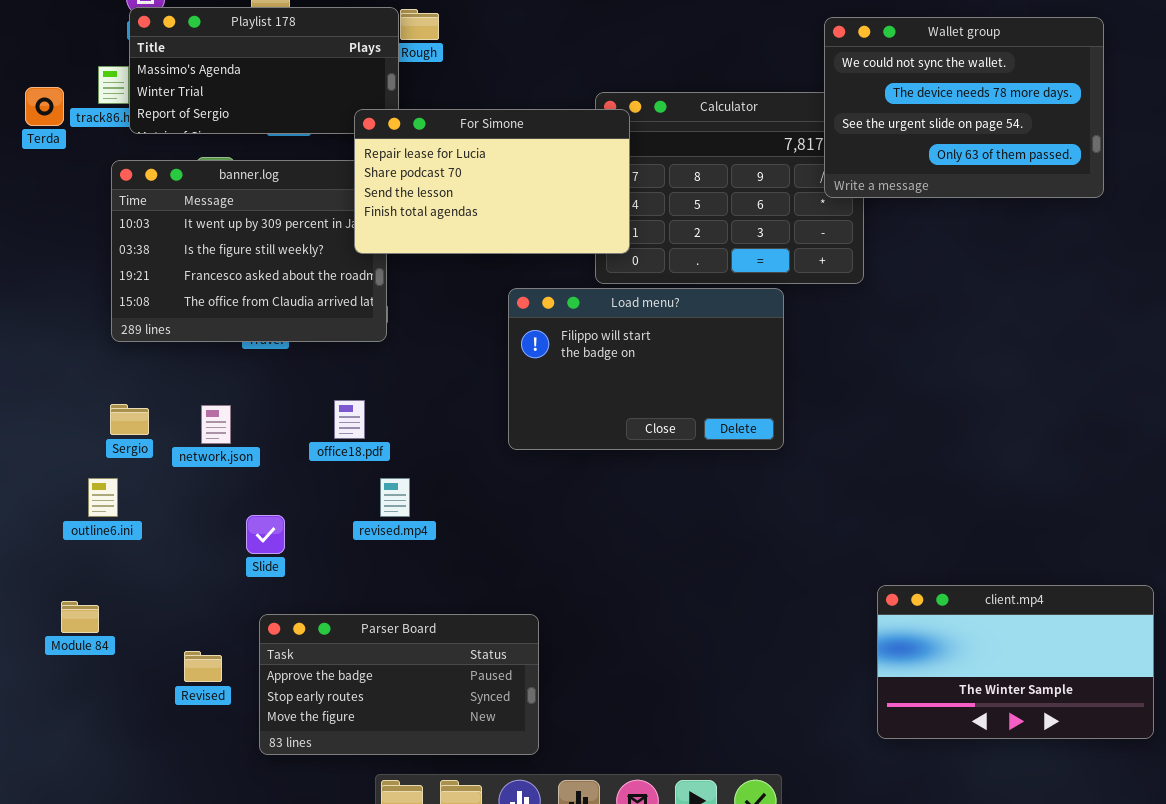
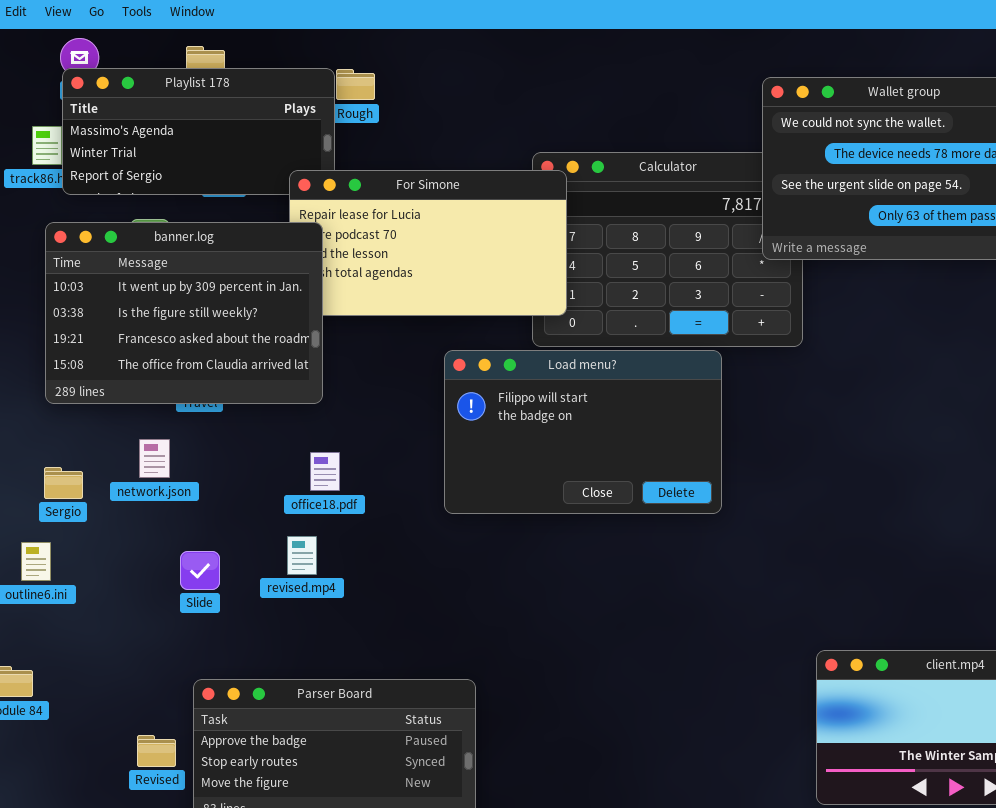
banner.log: [111,160,387,342] -> [45,222,323,404], raised
office18.pdf: [334,400,365,439] -> [310,452,340,491], moved
network.json: [201,405,231,444] -> [139,439,170,478], moved
revised.mp4: [380,478,410,517] -> [287,536,317,575], moved
Slide: [246,515,285,554] -> [180,551,220,590], moved
Revised: [184,651,222,682] -> [137,735,176,767], moved

